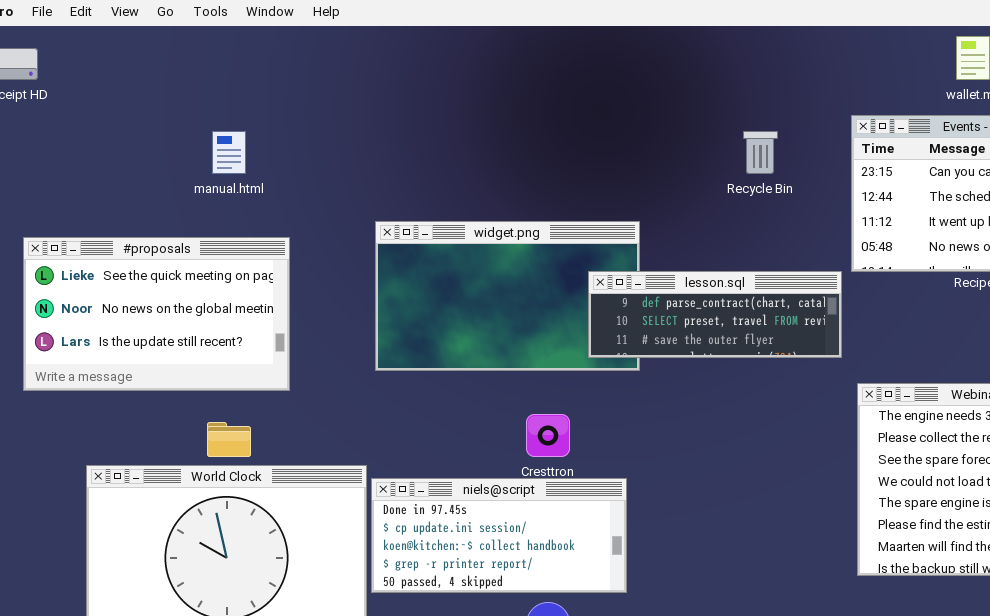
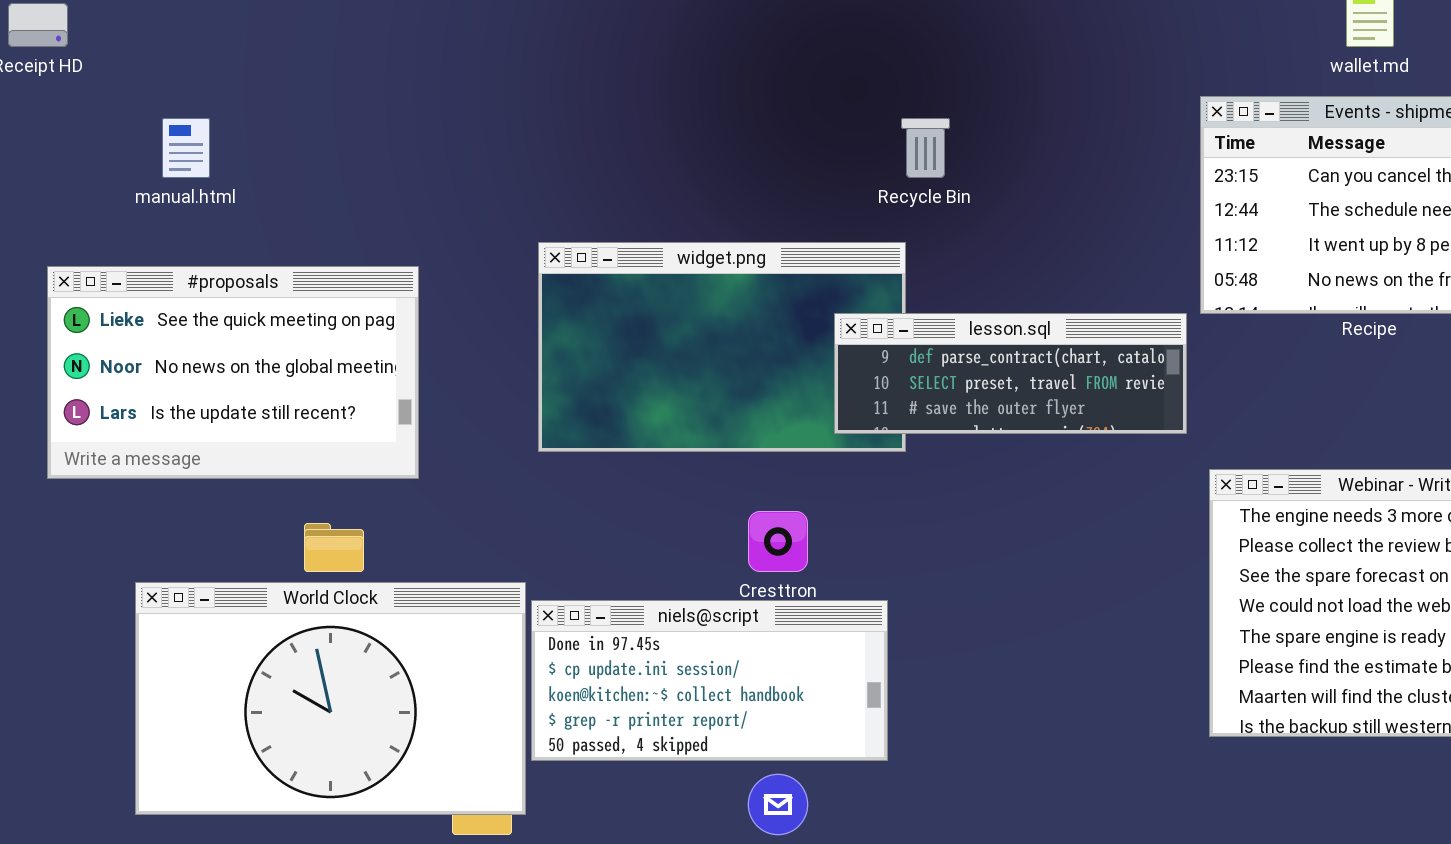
manual.html: [212,131,246,174] -> [162,118,210,178], moved
Recycle Bin: [743,131,778,174] -> [901,118,950,178], moved

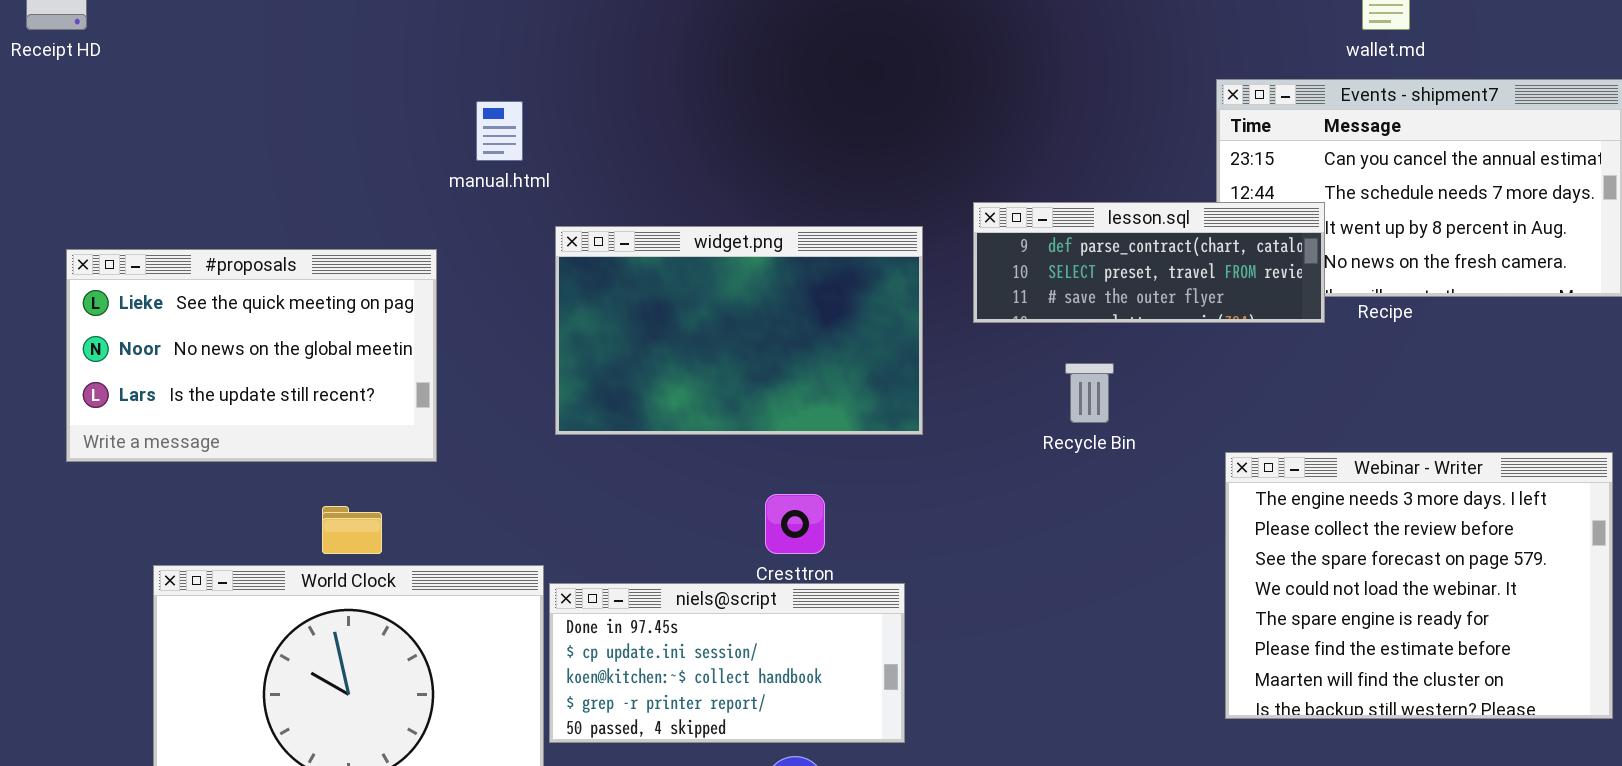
manual.html: [162,118,210,178] -> [476,101,523,161], moved
Recycle Bin: [901,118,950,178] -> [1065,363,1114,423], moved
lesson.sql: [834,313,1187,434] -> [973,202,1325,323], moved

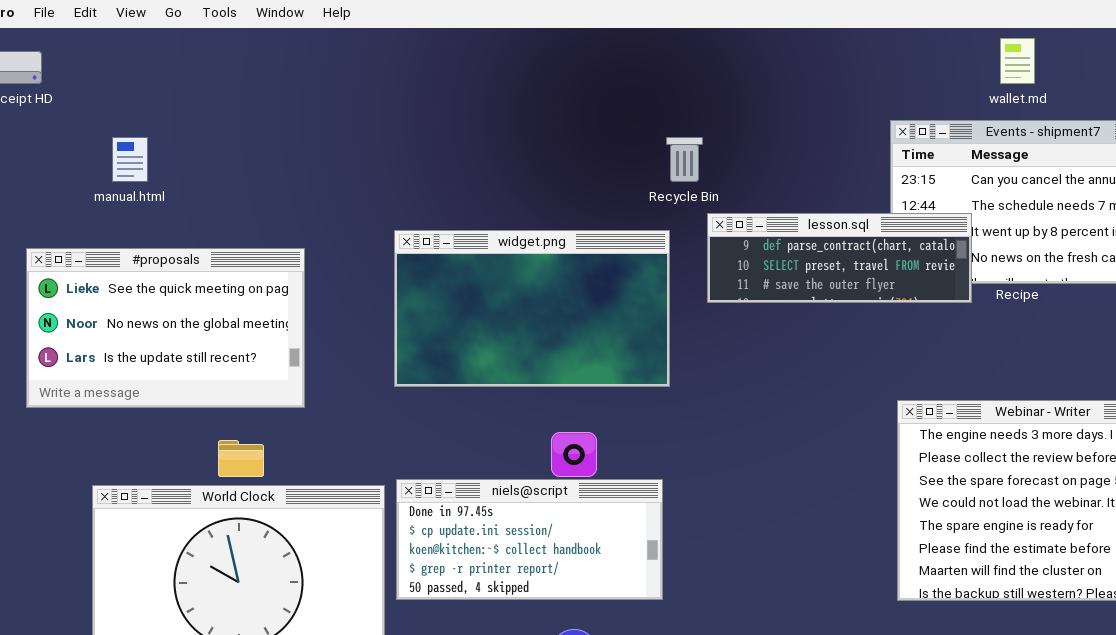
manual.html: [476,101,523,161] -> [112,137,148,182], moved
Recycle Bin: [1065,363,1114,423] -> [666,137,703,182], moved
niels@script: [549,583,905,743] -> [396,479,663,600], moved

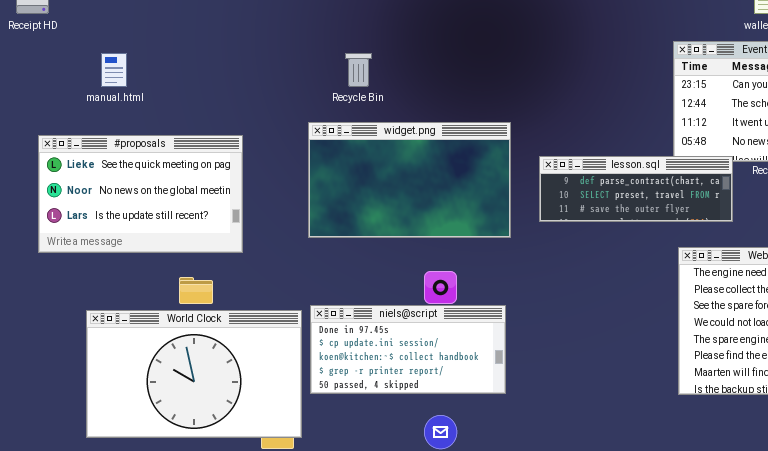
Recycle Bin: [666,137,703,182] -> [345,53,372,87], moved
lesson.sql: [707,213,972,303] -> [539,156,733,222], moved

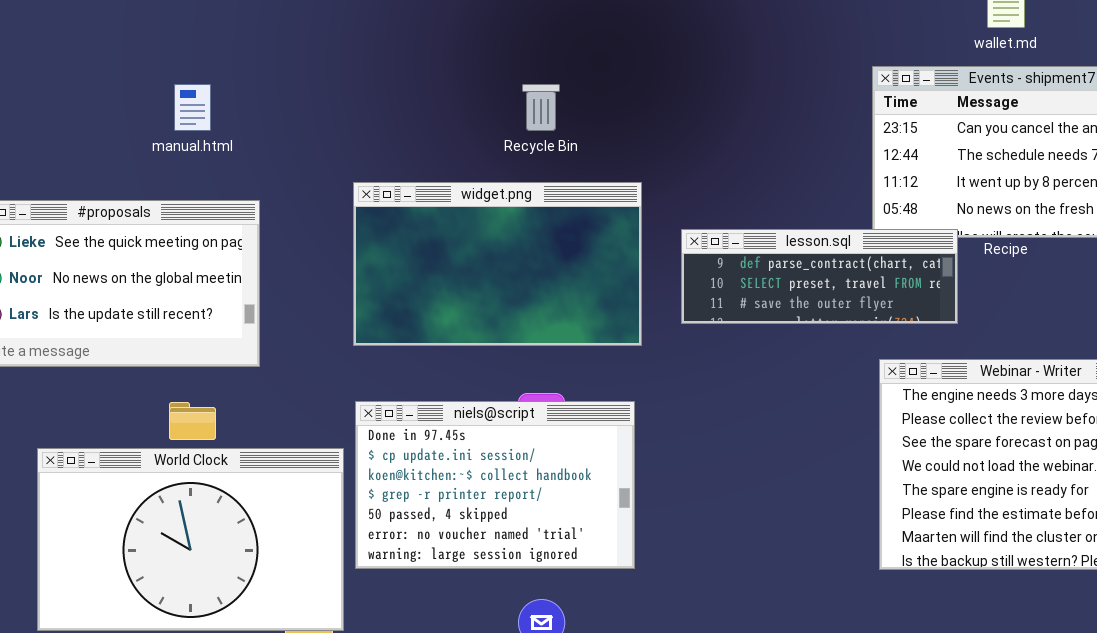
manual.html: [101,53,127,87] -> [174,84,211,131], moved
Recycle Bin: [345,53,372,87] -> [522,84,560,131], moved
niels@script: [310,305,506,394] -> [355,401,635,569], resized

